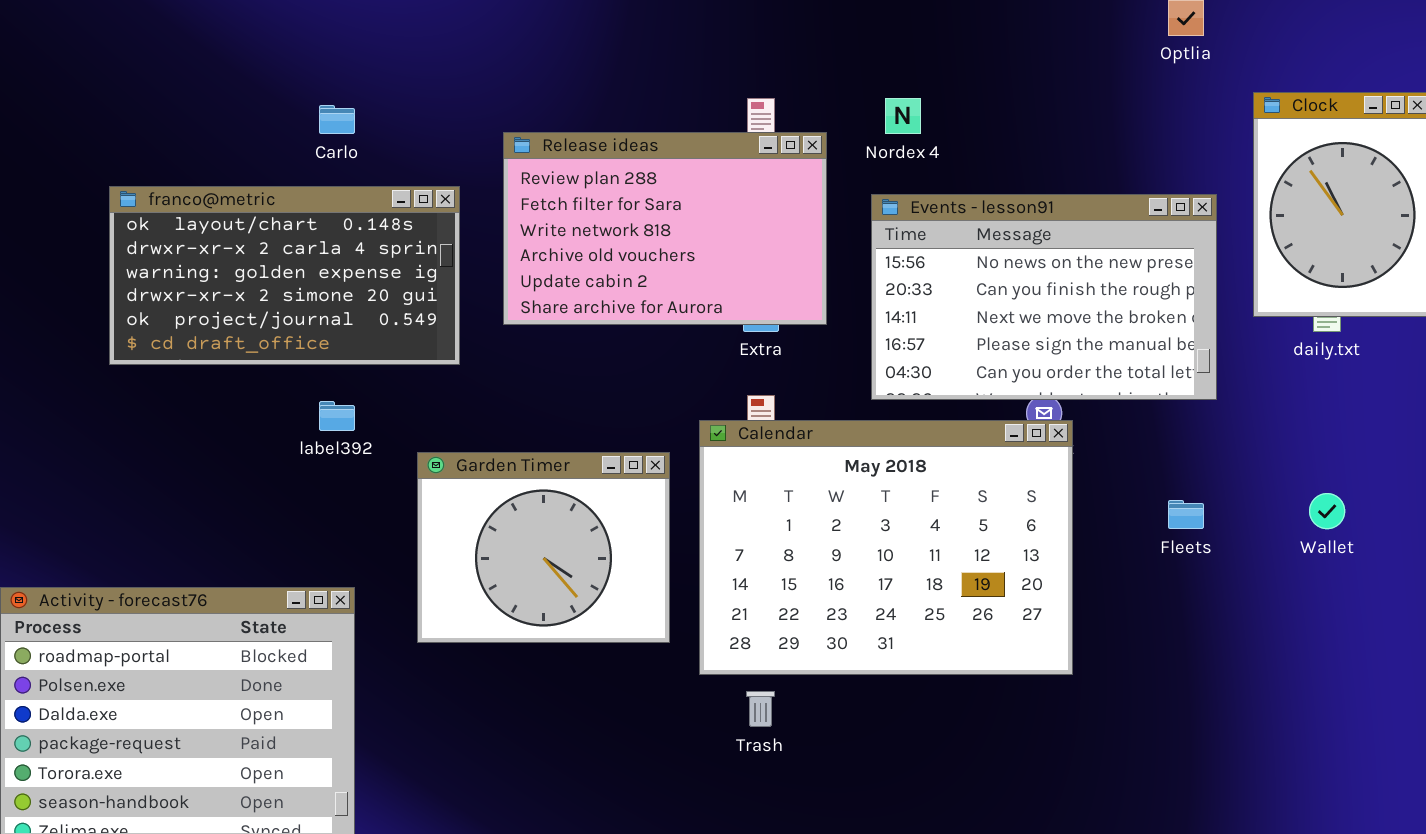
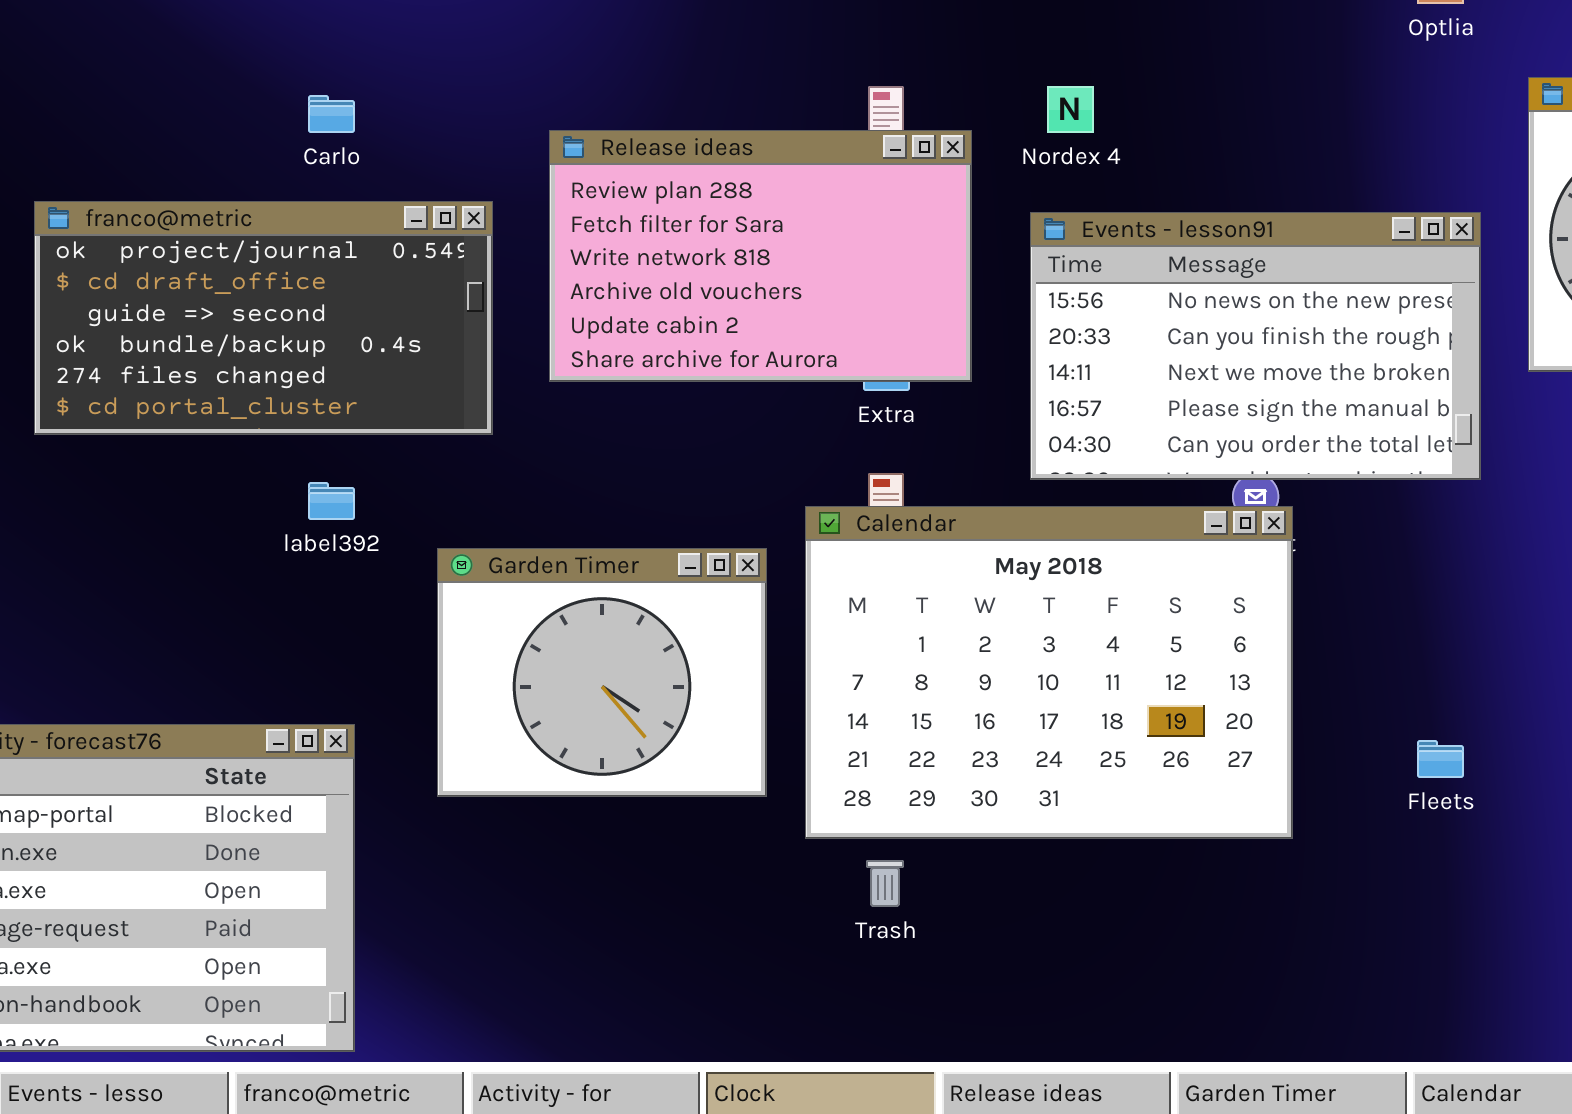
franco@metric: [109,186,460,365] -> [34,201,493,435], scrolled down 4 rows
Fleets: [1168,500,1204,529] -> [1417,740,1464,778], moved

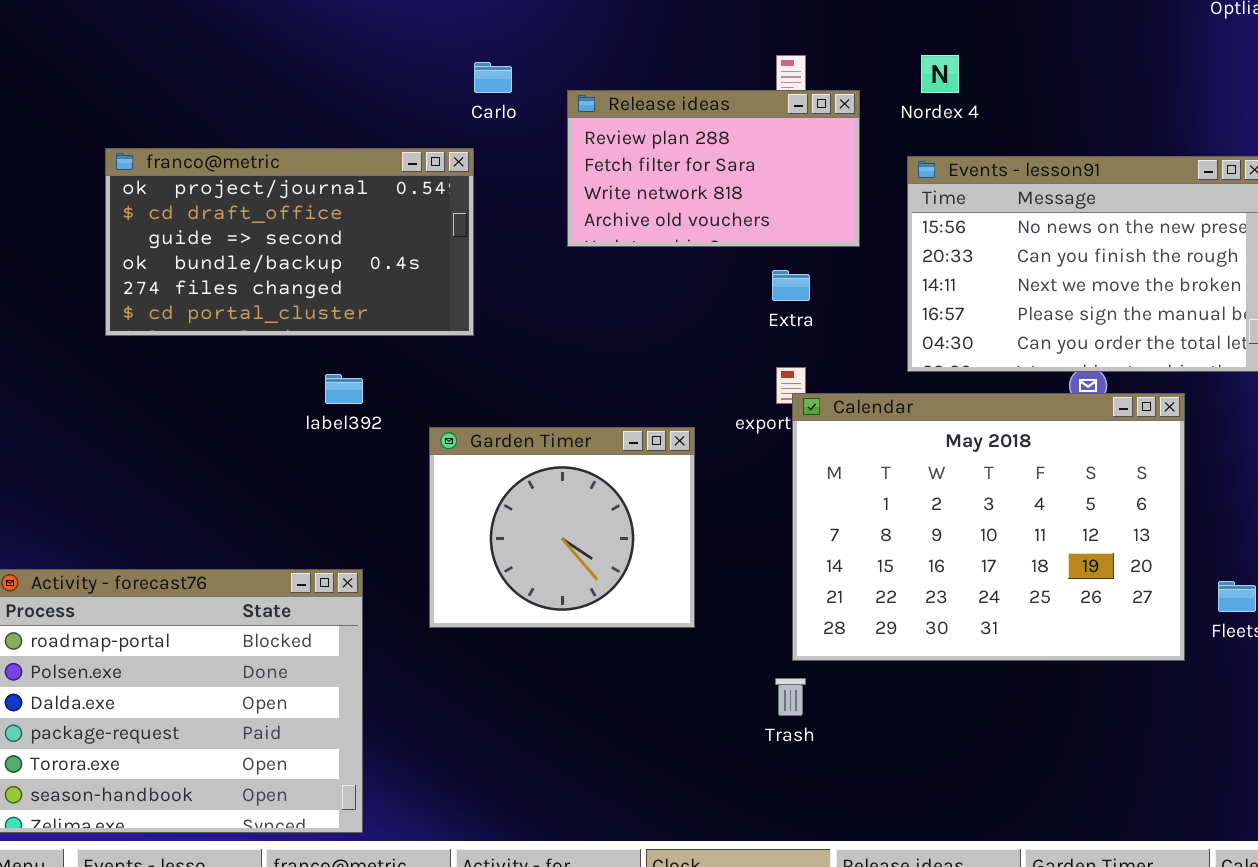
Carlo: [308,95,355,133] -> [474,62,512,93], moved
Release ideas: [549,130,972,382] -> [567,90,860,247], resized
Calendar: [805,506,1293,839] -> [792,393,1185,661], moved

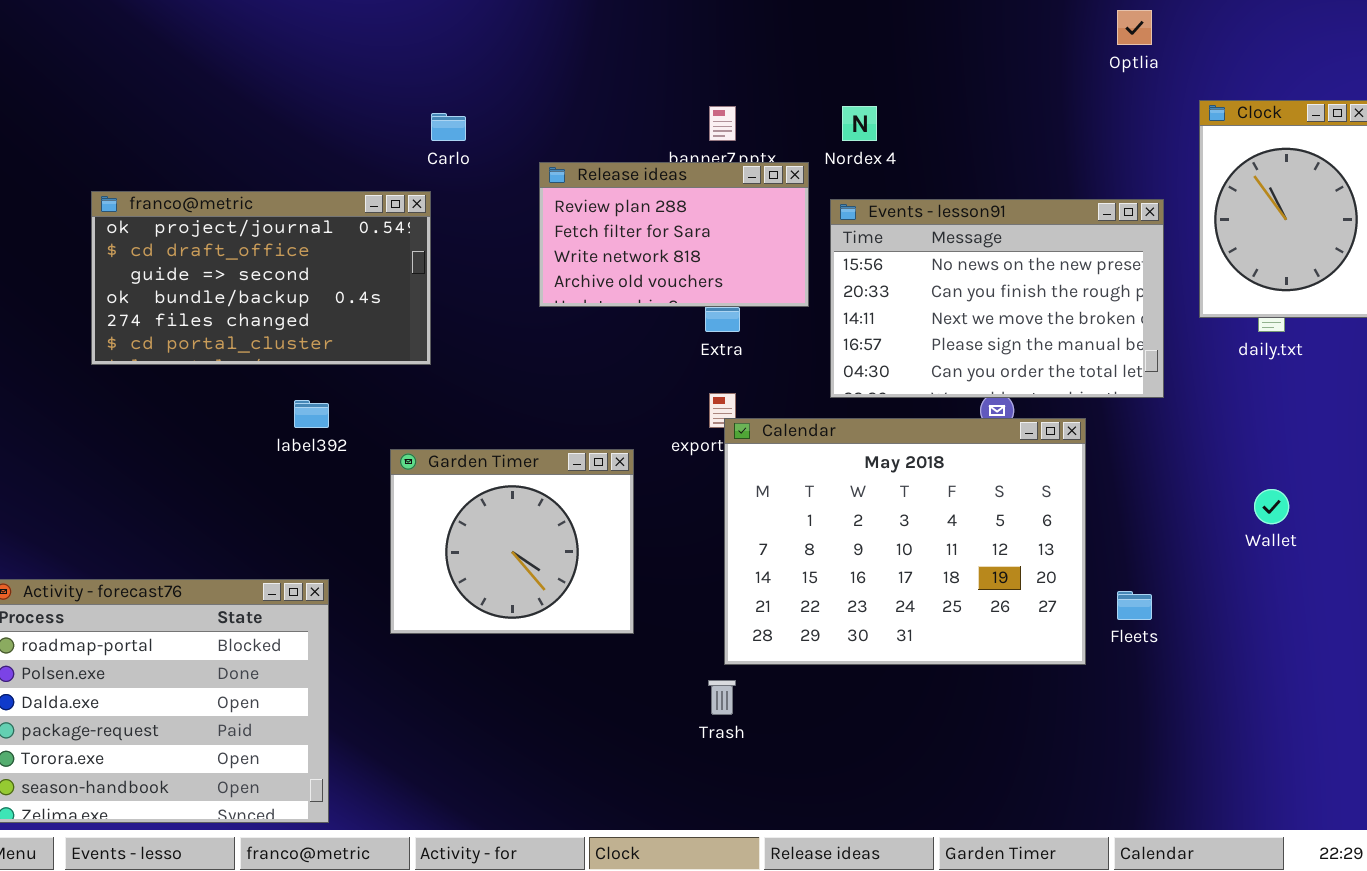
Release ideas: [567,90,860,247] -> [539,162,809,307], moved

